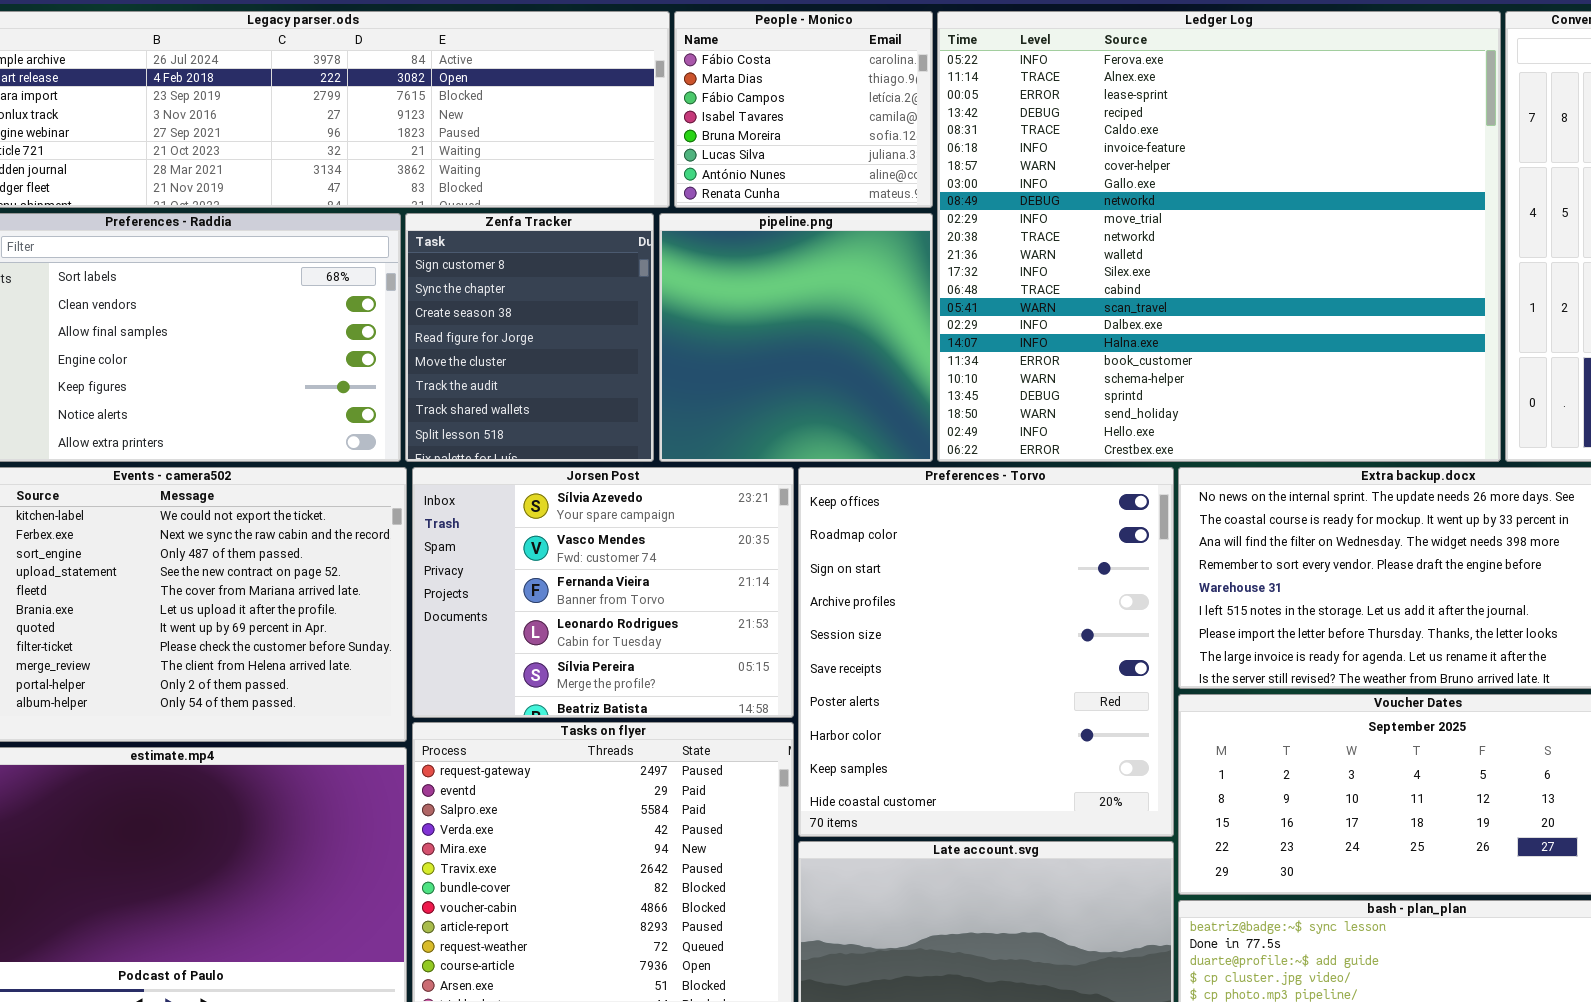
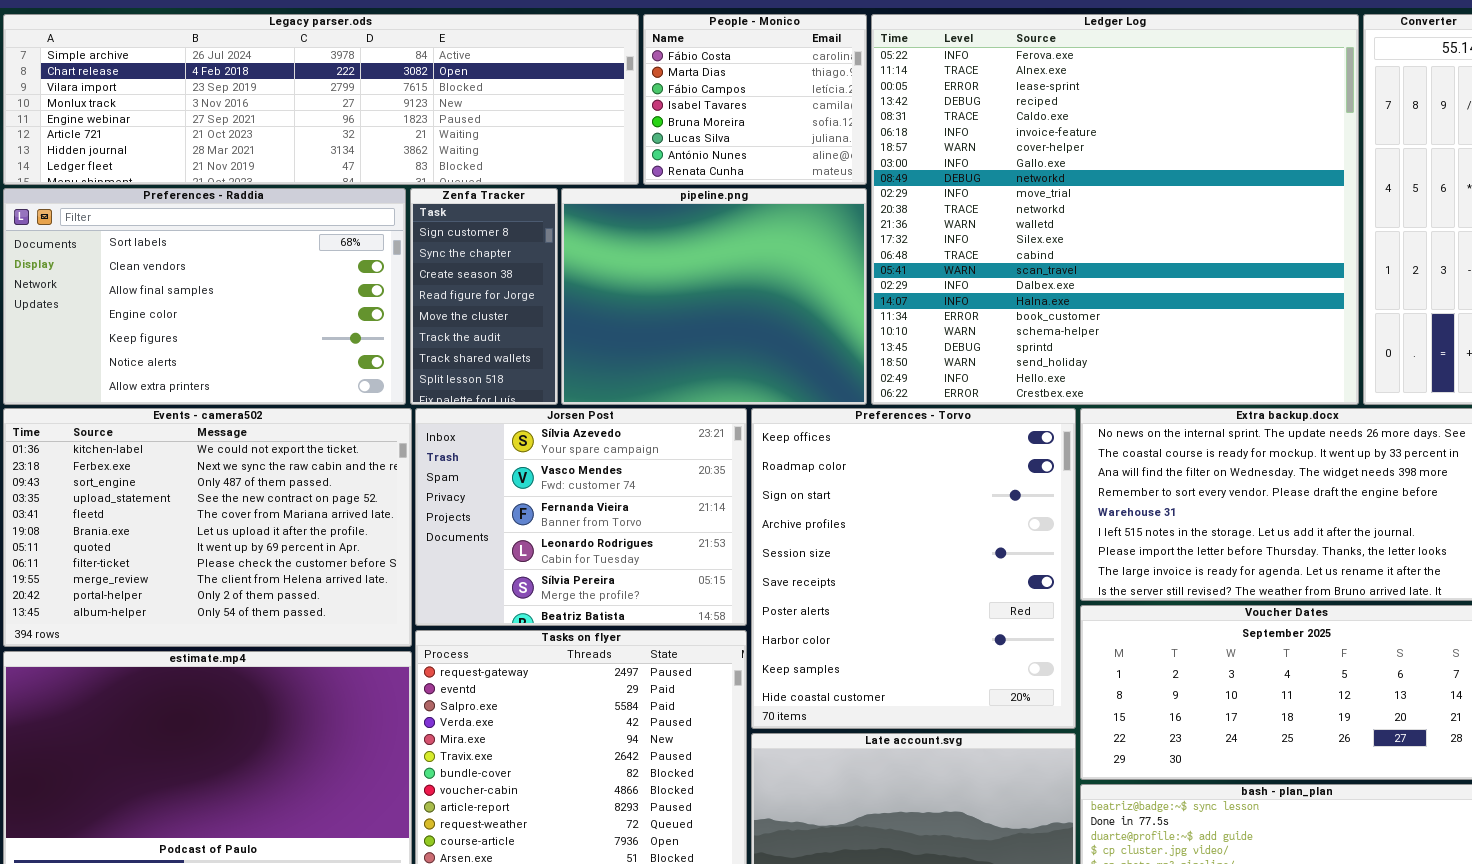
Zenfa Tracker: [405,213,654,462] -> [410,188,558,405], resized
pipeline.png: [659,213,933,462] -> [561,188,867,405], resized

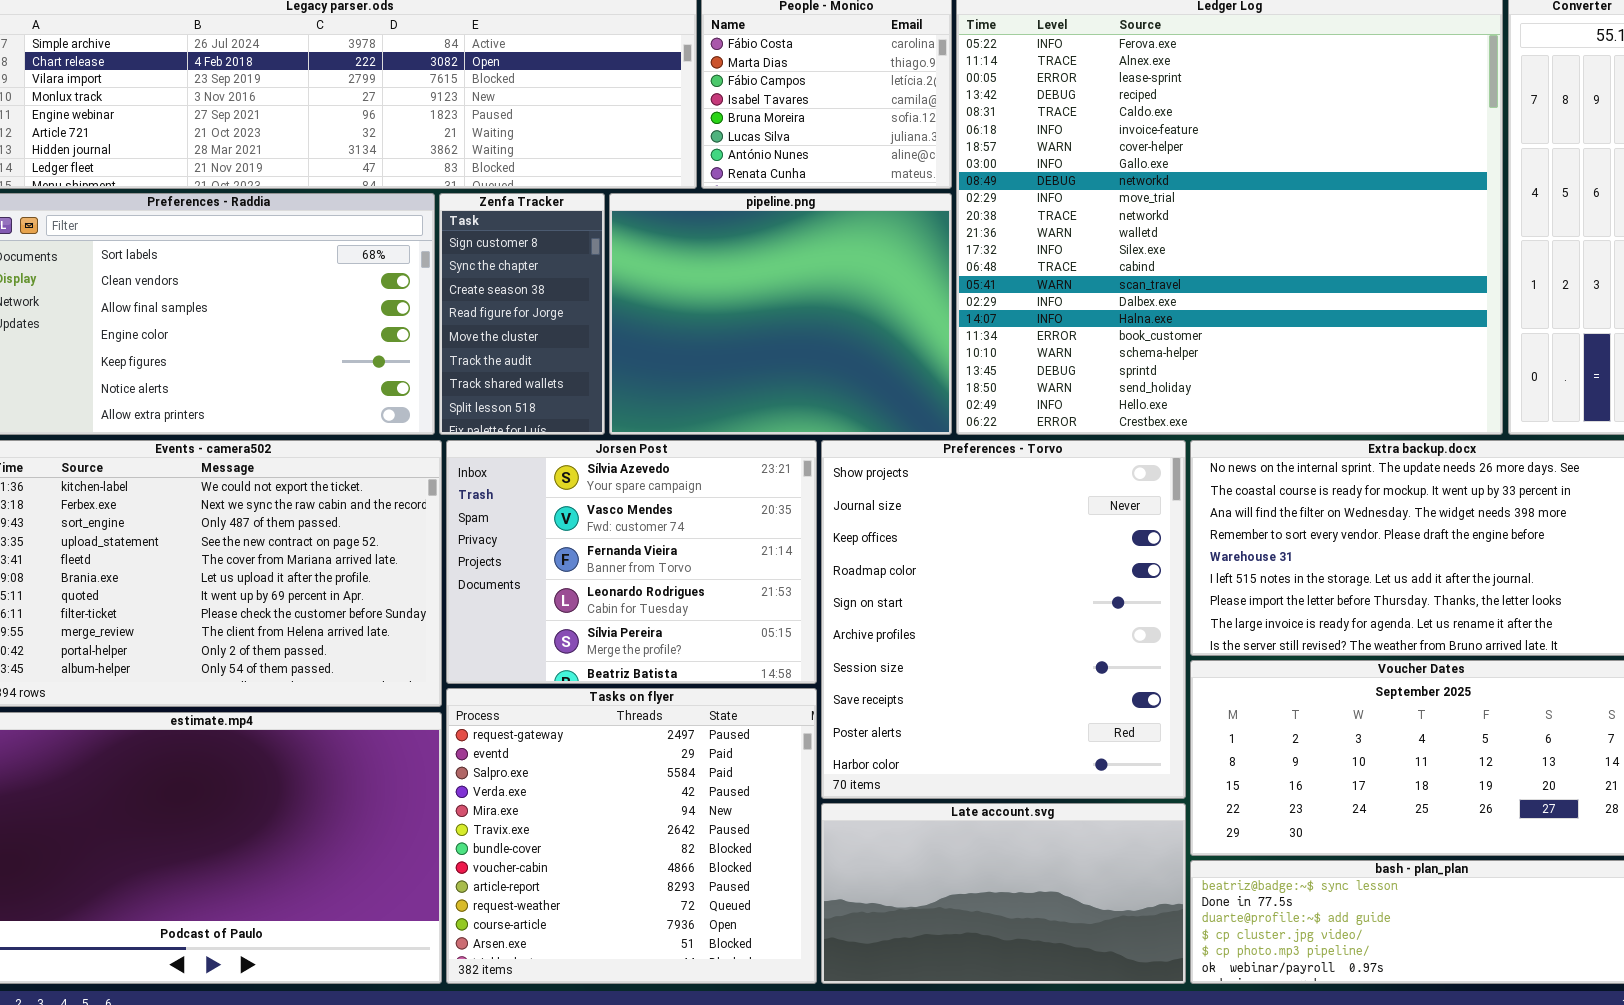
Preferences - Torvo: [751,408,1076,729] -> [821,440,1186,799], scrolled up 2 rows

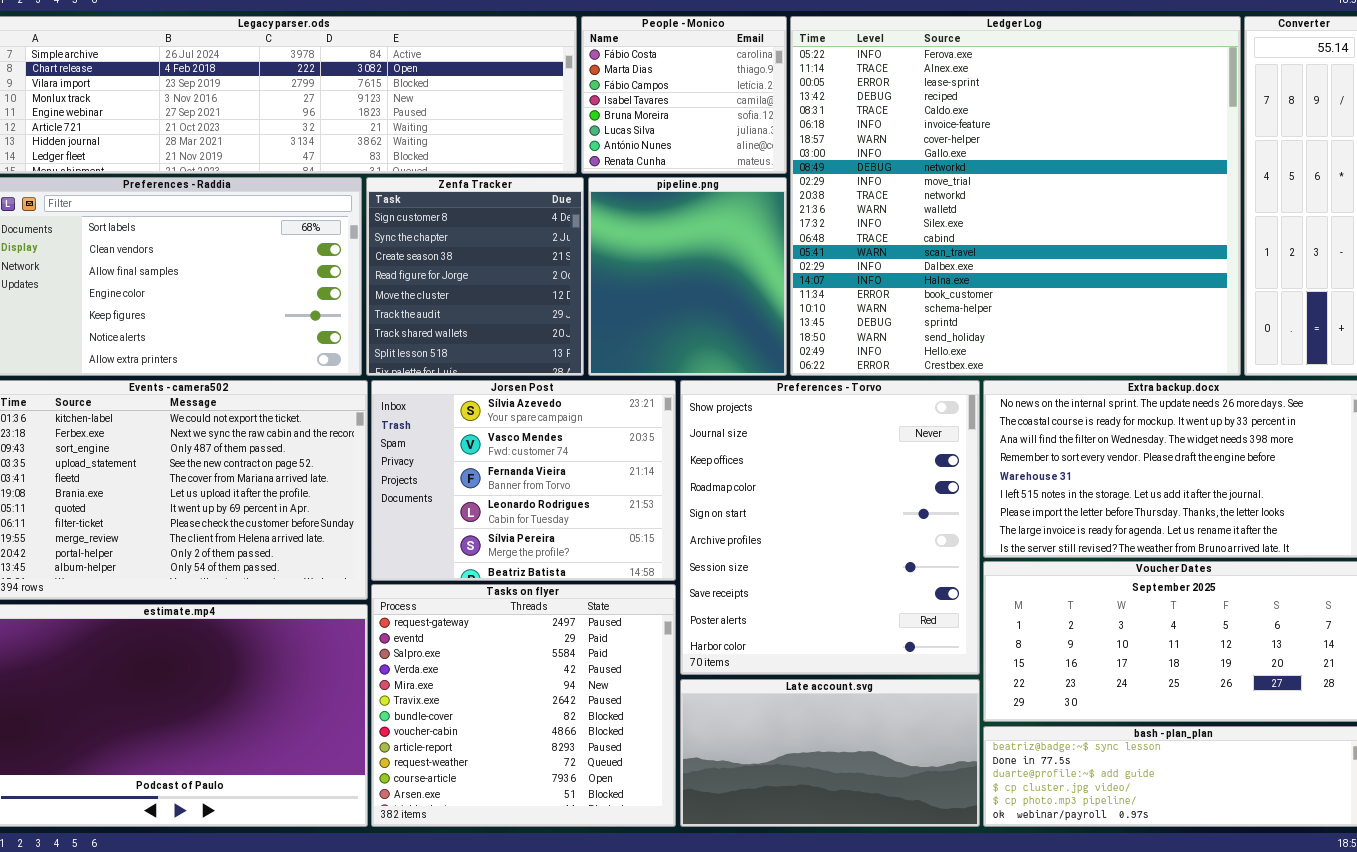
Zenfa Tracker: [439,193,605,435] -> [366,177,584,376], resized
pipeline.png: [609,193,952,435] -> [588,177,787,376], resized

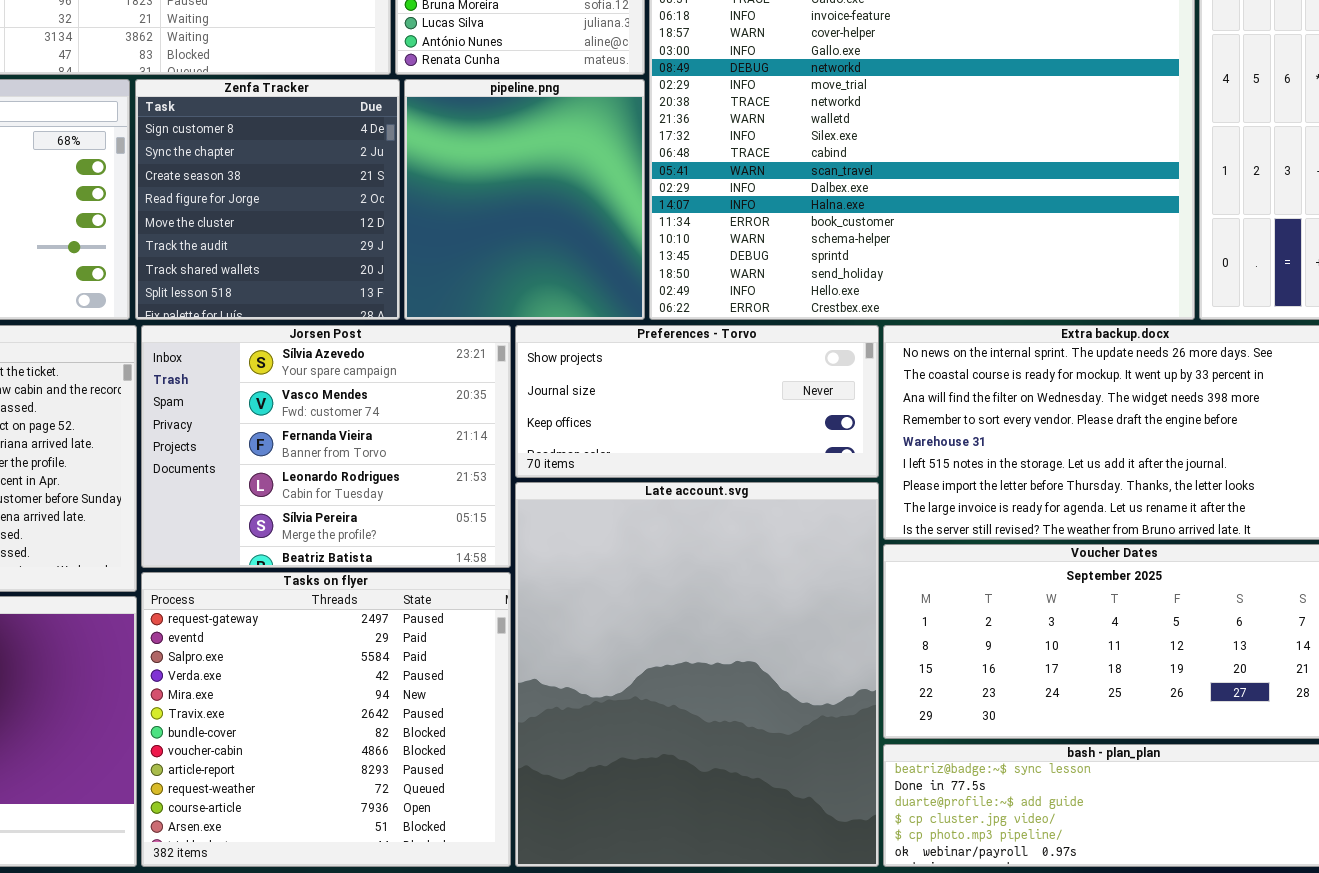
Preferences - Torvo: [680,380,980,675] -> [515,325,879,478], resized
Late account.svg: [680,679,980,827] -> [515,482,879,867], resized

